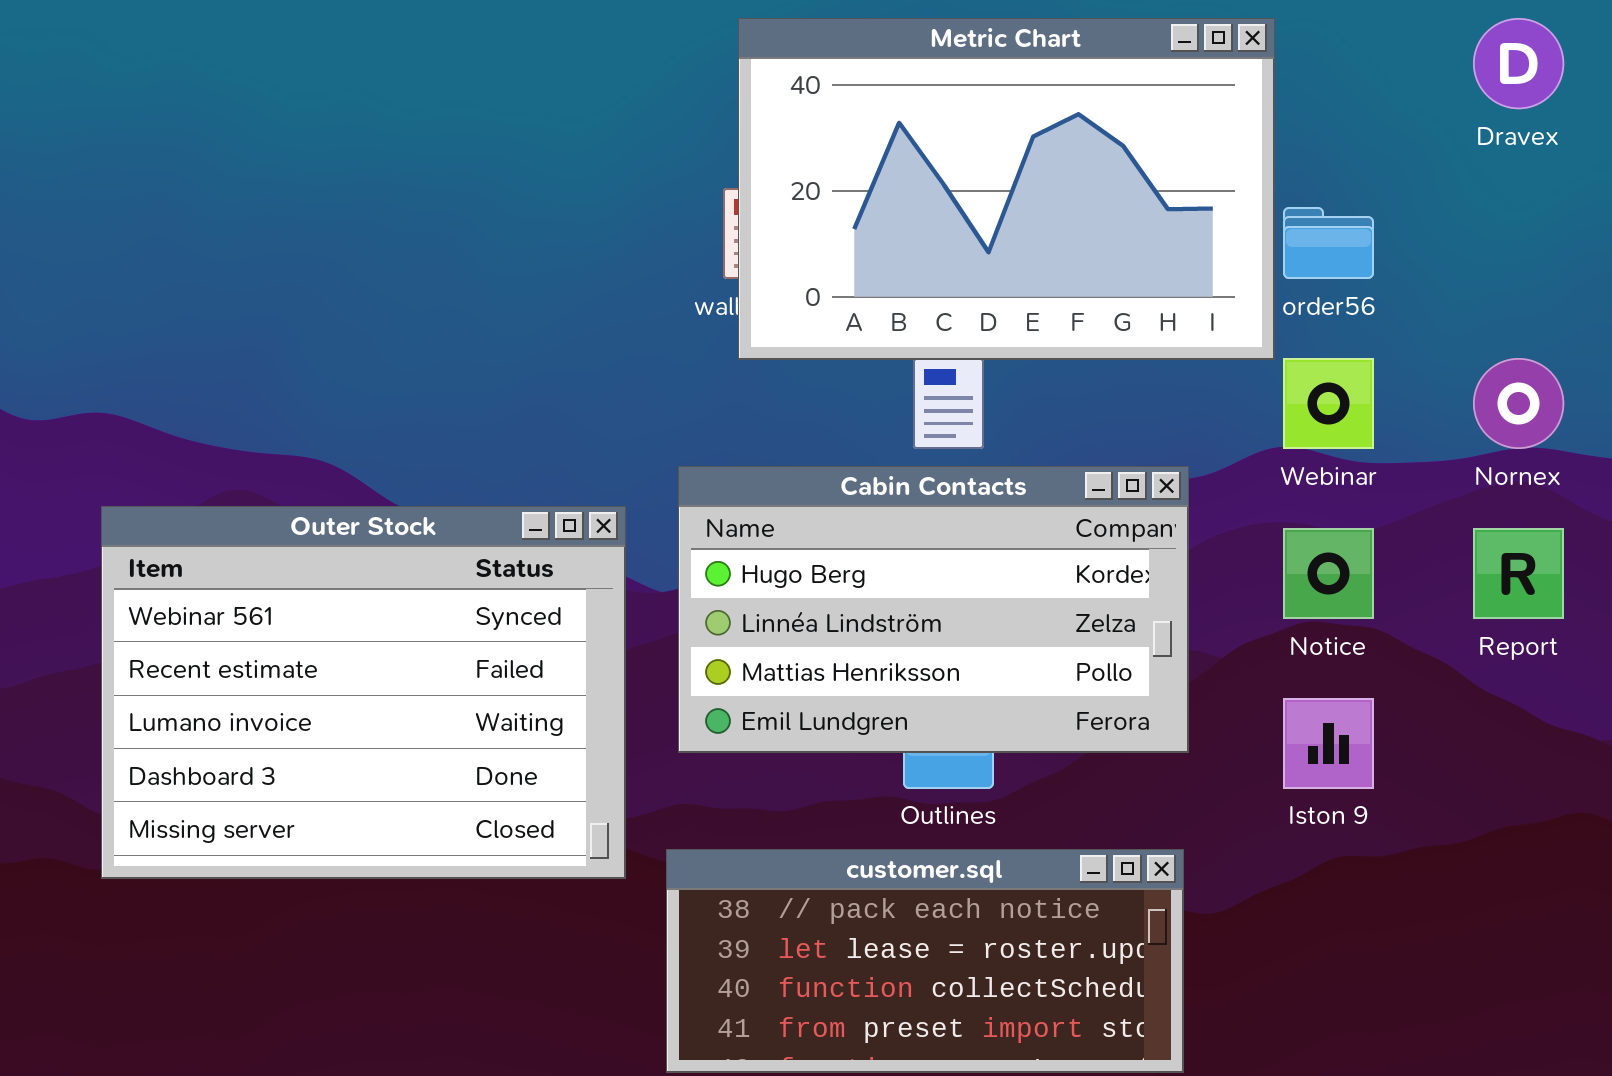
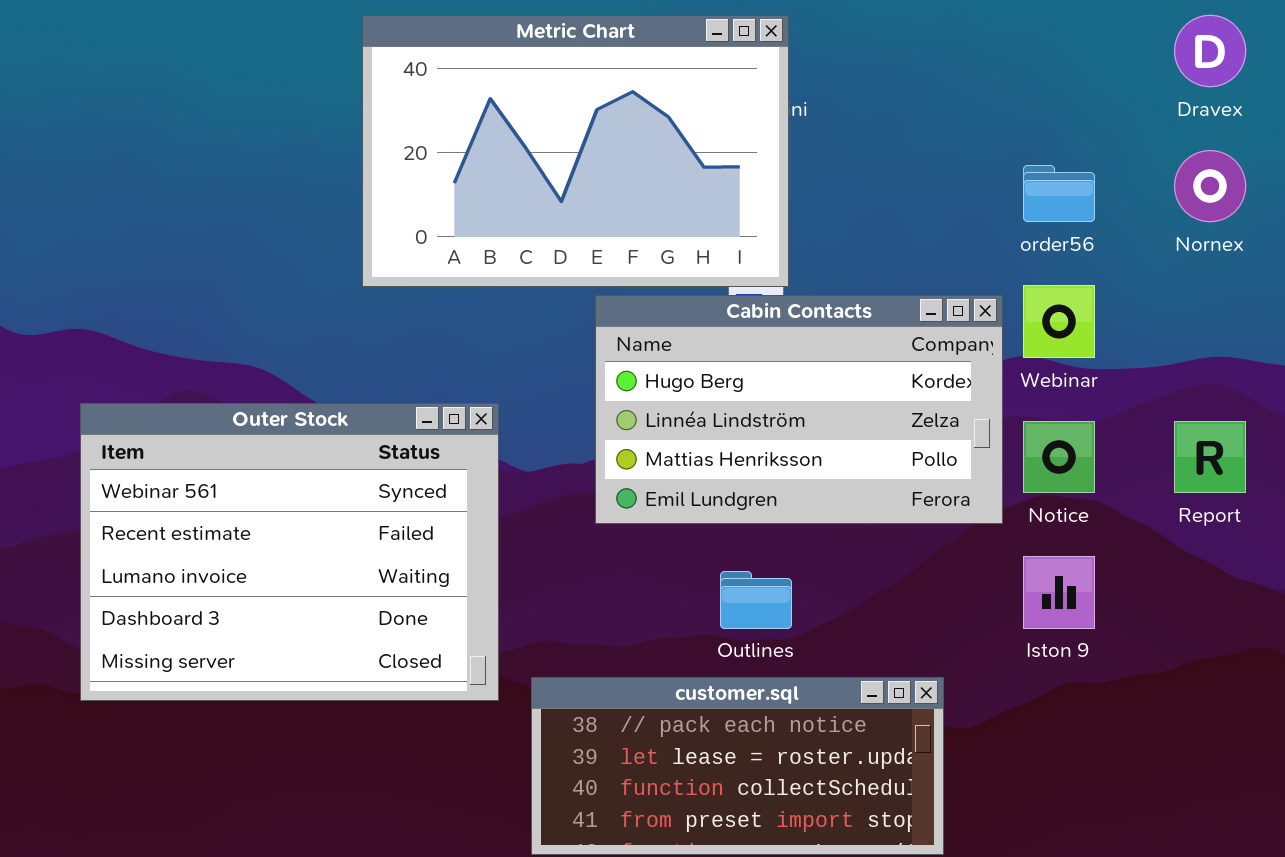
Metric Chart: [738,18,1275,360] -> [362,15,789,287], moved
Nornex: [1473,358,1564,449] -> [1174,150,1246,222], moved
Cabin Contacts: [678,466,1189,753] -> [595,295,1003,524], moved

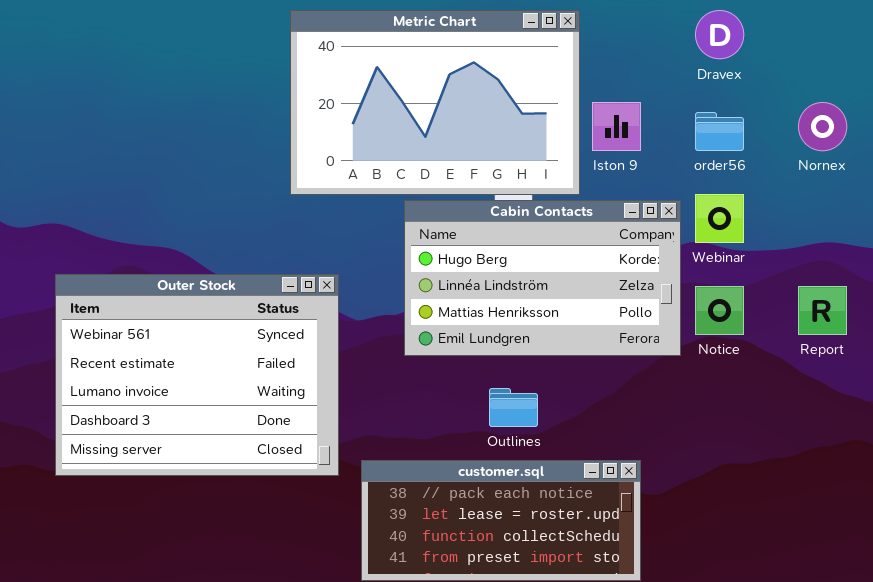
Metric Chart: [362,15,789,287] -> [290,10,580,195], moved
Dravex: [1174,15,1246,87] -> [695,10,744,59], moved
Iston 9: [1023,556,1095,629] -> [592,102,641,151], moved

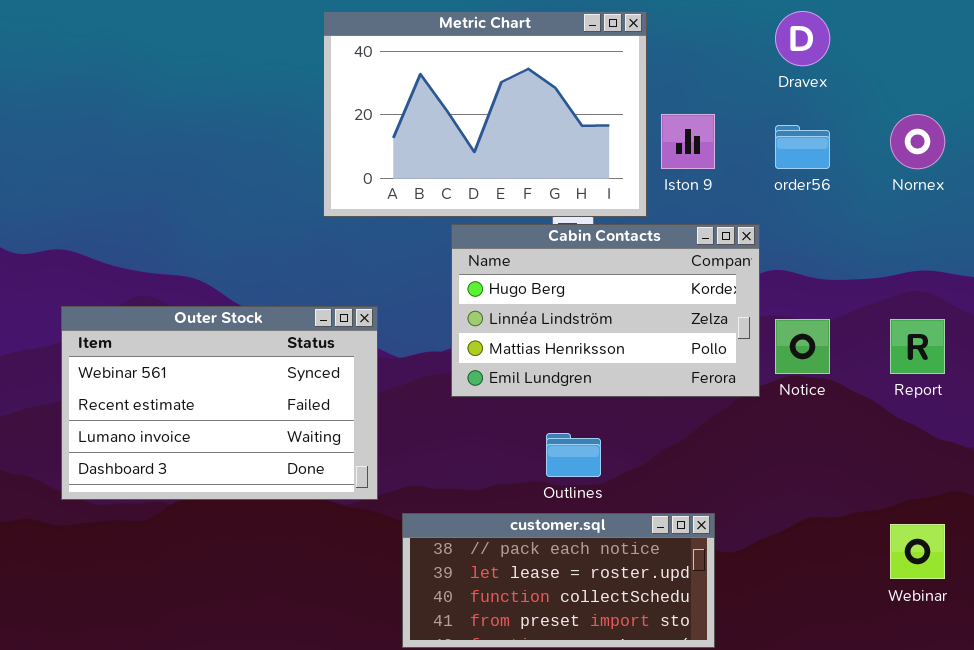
Webinar: [695,194,744,243] -> [890,524,945,579], moved
Outer Stock: [55,274,339,476] -> [61,306,378,500], resized

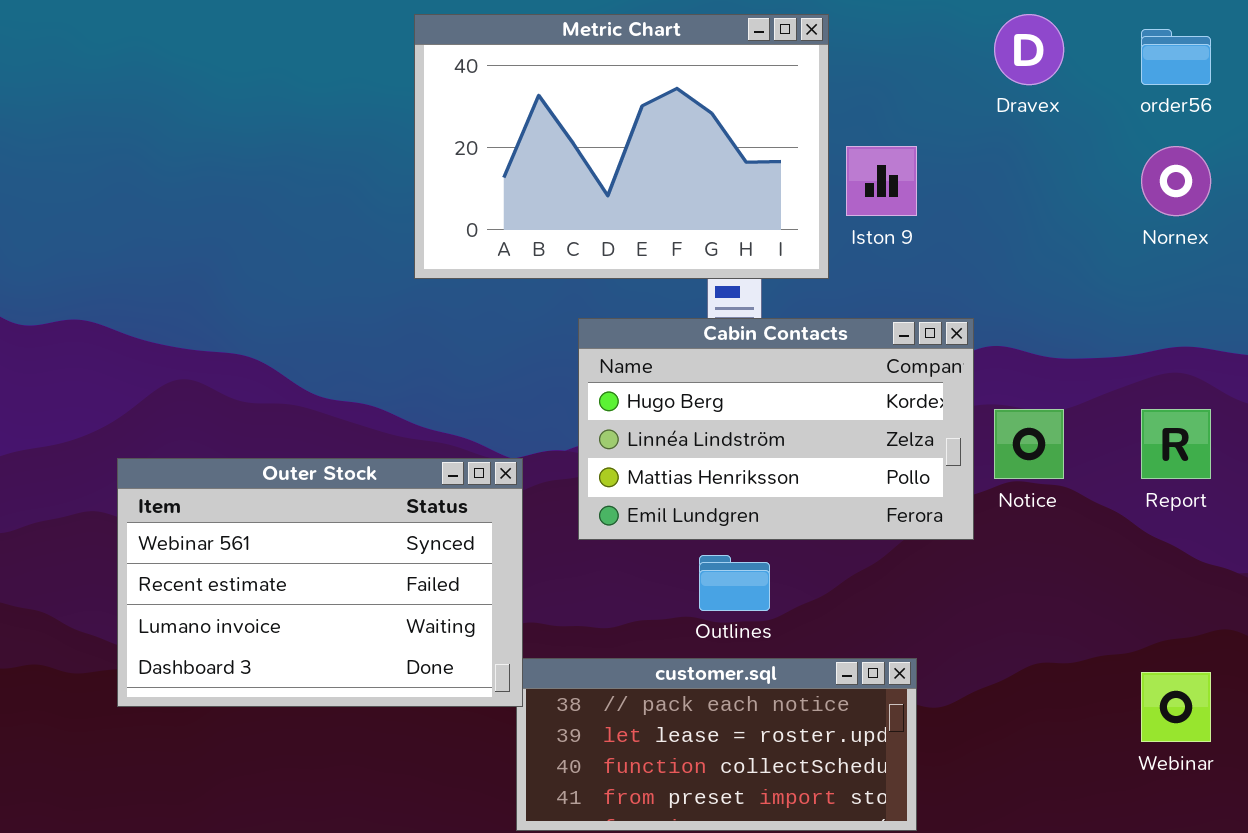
order56: [775,125,830,169] -> [1141,29,1211,85], moved
Cabin Contacts: [451,224,760,397] -> [578,318,974,540], moved
Outer Stock: [61,306,378,500] -> [117,458,523,707], moved

